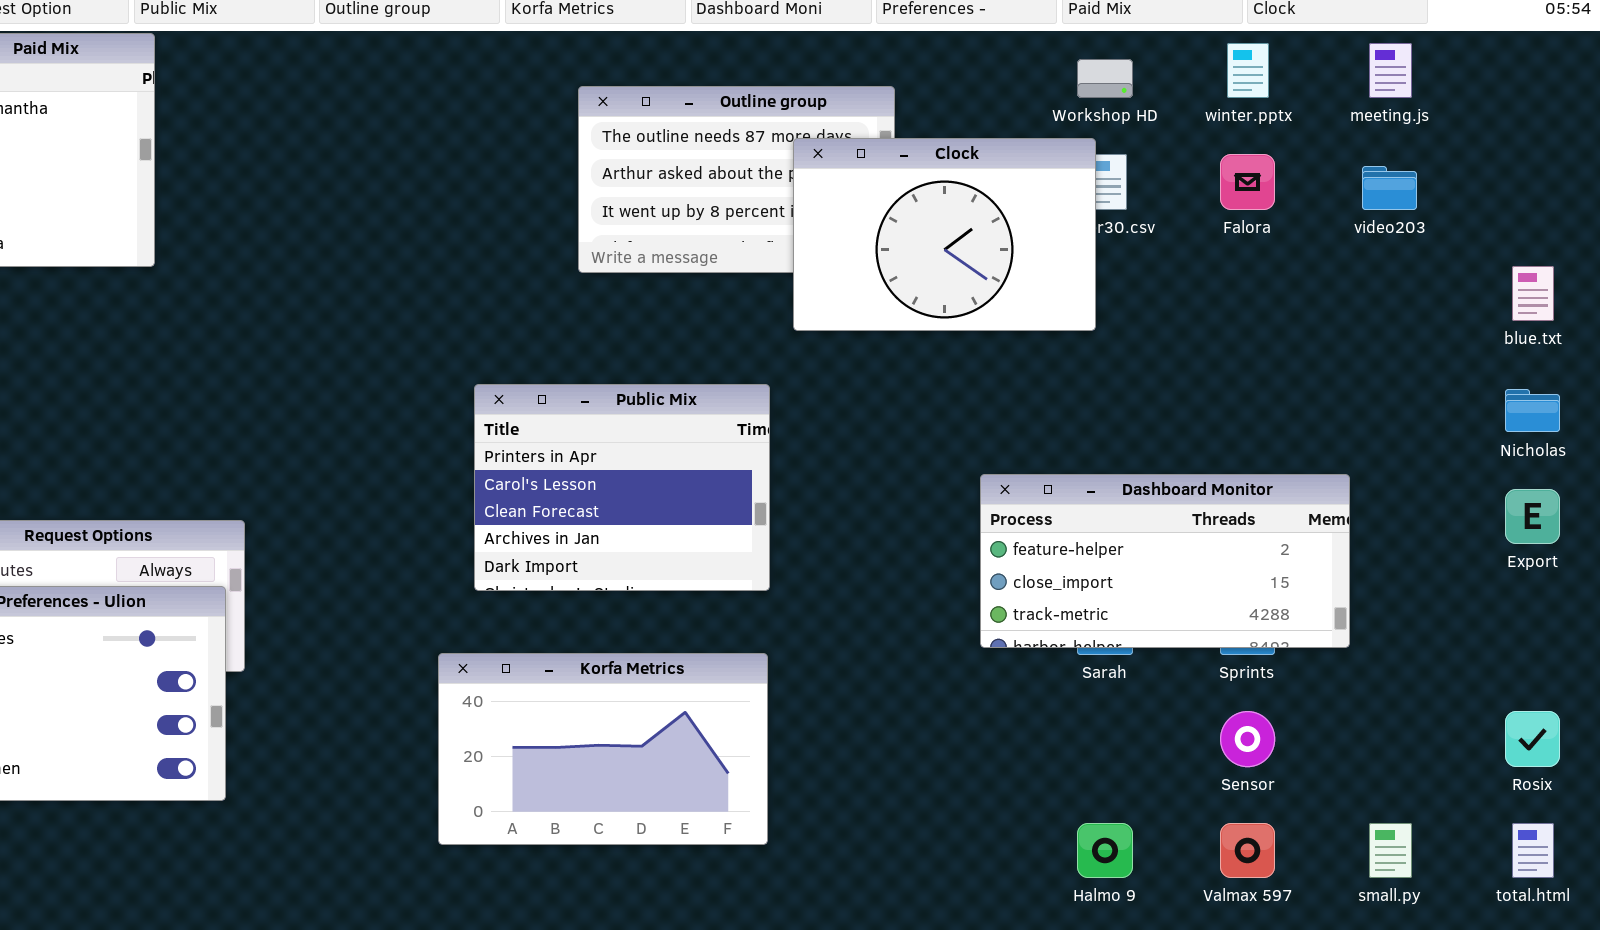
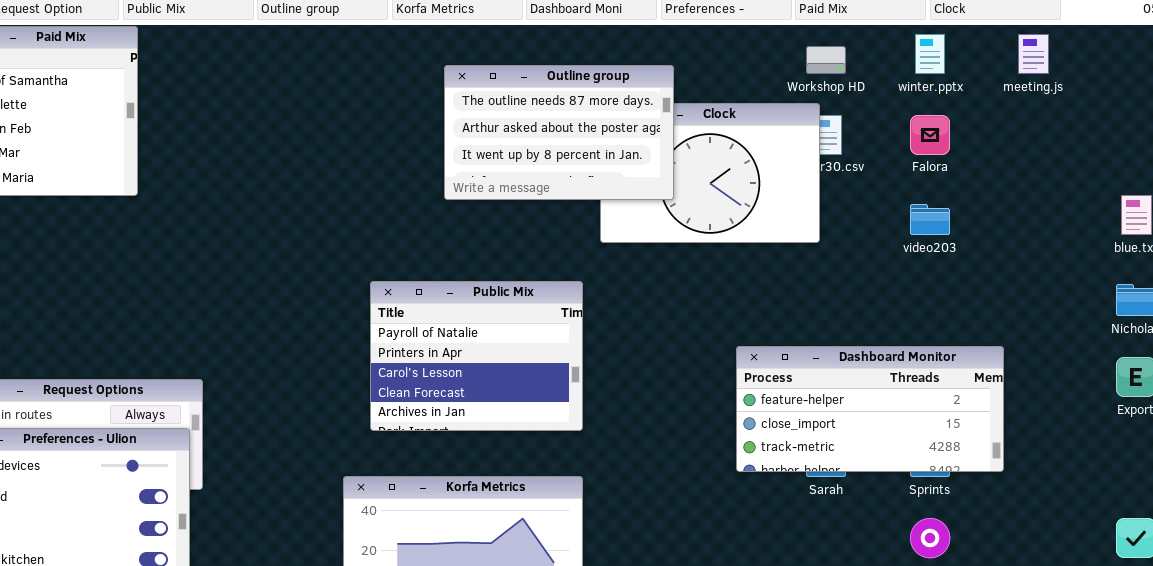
Outline group: [578,86,895,273] -> [444,65,674,200], raised
video203: [1362,166,1417,210] -> [910,204,950,235], moved
Public Mix: [474,384,770,591] -> [370,281,583,431], scrolled up 1 row

